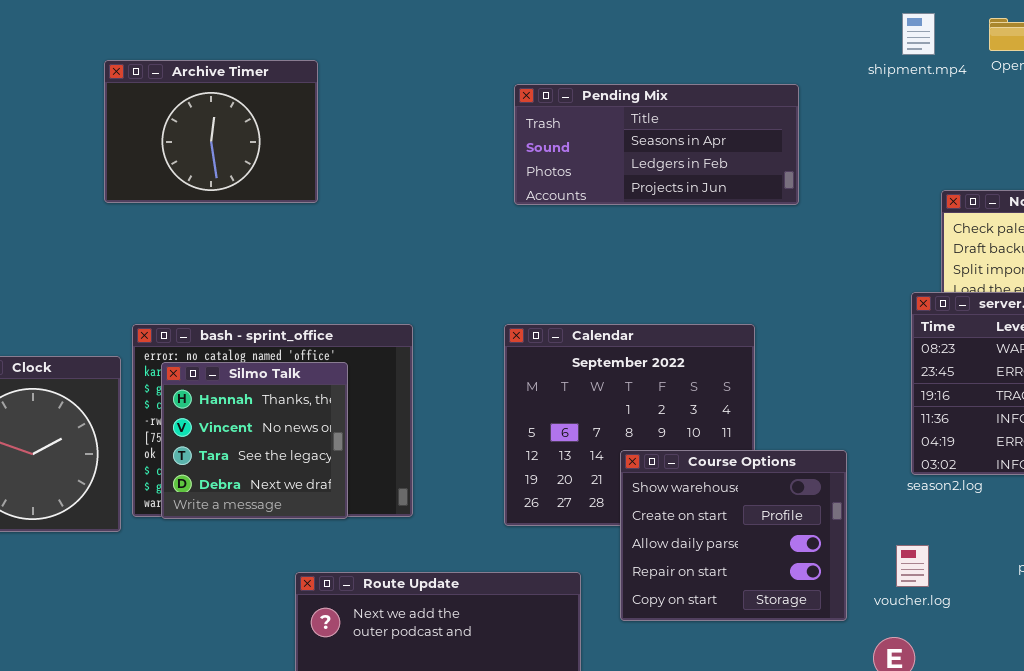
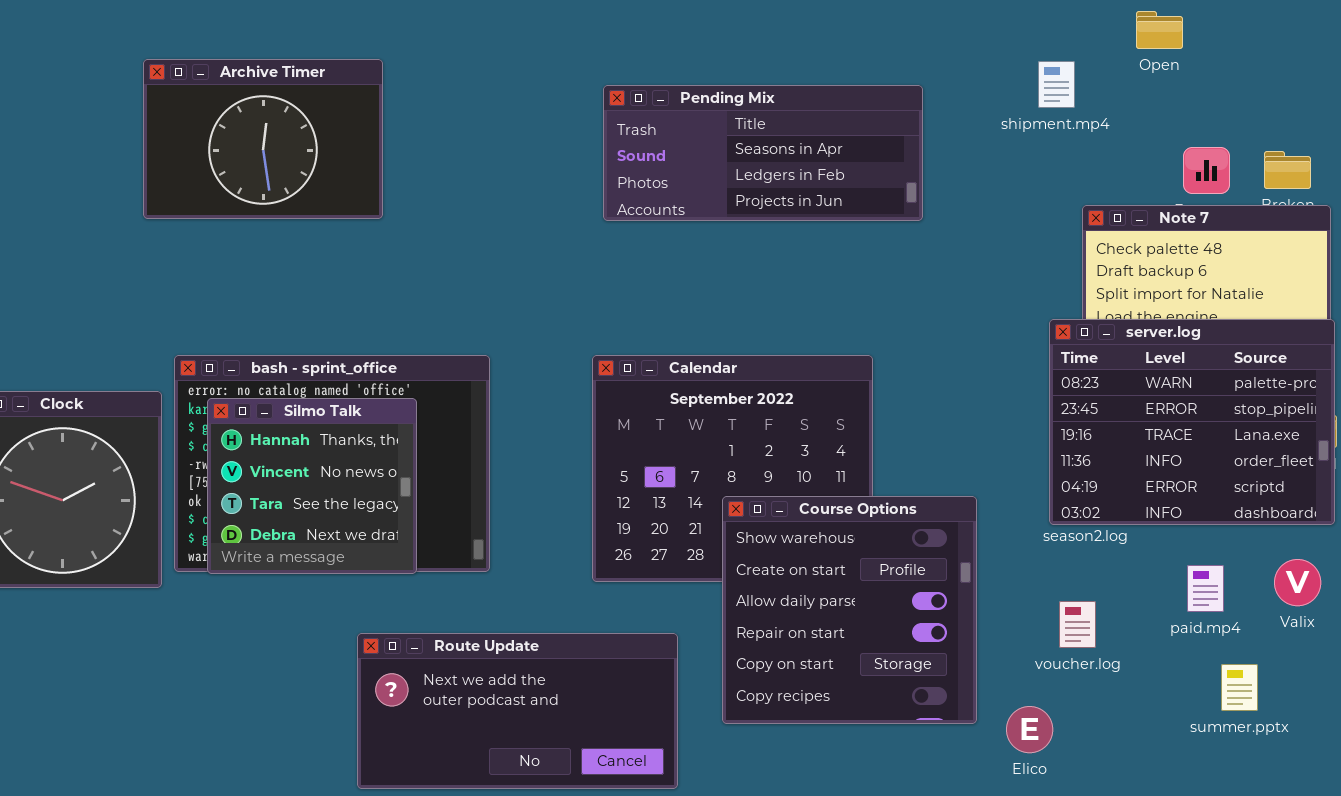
shipment.mp4: [902,13,935,55] -> [1038,61,1075,108], moved
Course Options: [620,450,847,621] -> [722,496,977,724], resized
voucher.log: [896,545,929,587] -> [1059,601,1096,648], moved

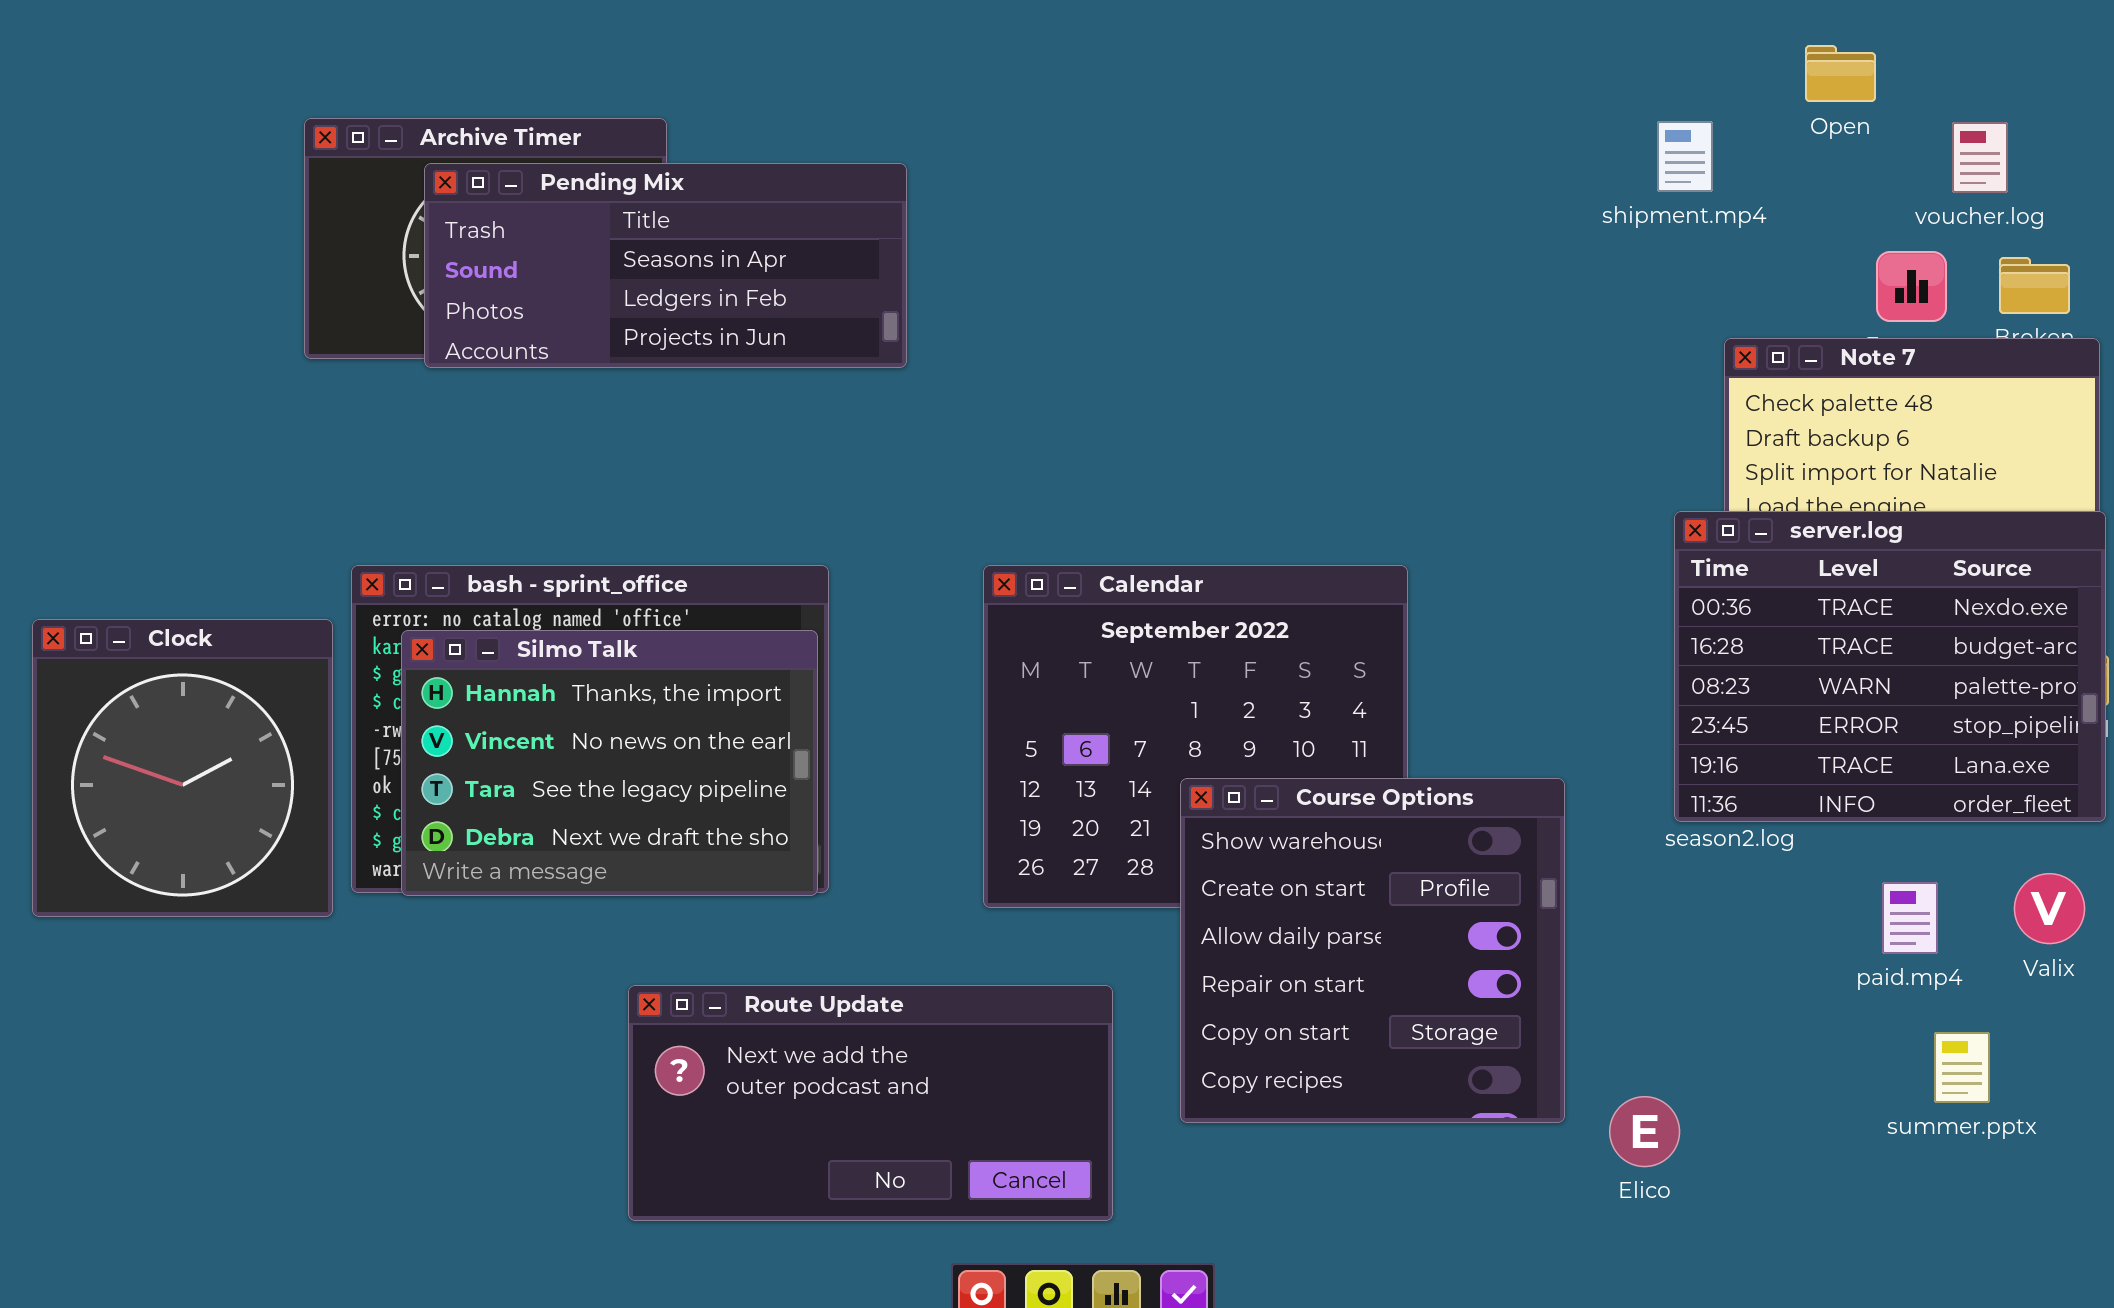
Pending Mix: [603,85,923,221] -> [424,163,907,368], moved
server.log: [1049,319,1335,525] -> [1674,511,2106,822], scrolled up 2 rows
Silmo Talk: [207,398,417,574] -> [401,630,818,896], resized
voucher.log: [1059,601,1096,648] -> [1952,122,2008,193], moved

